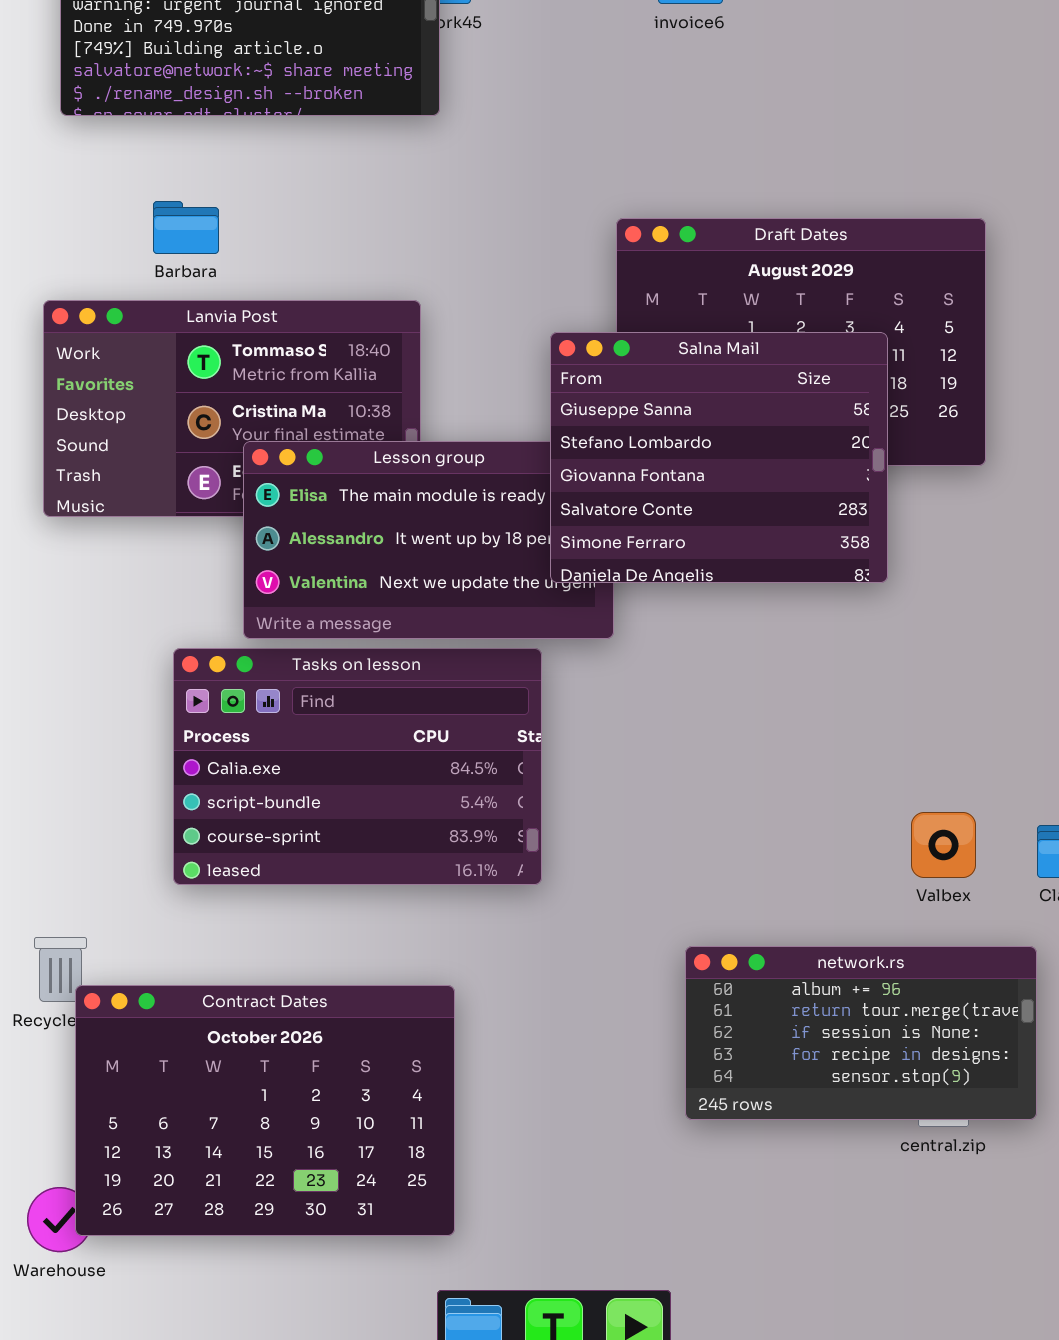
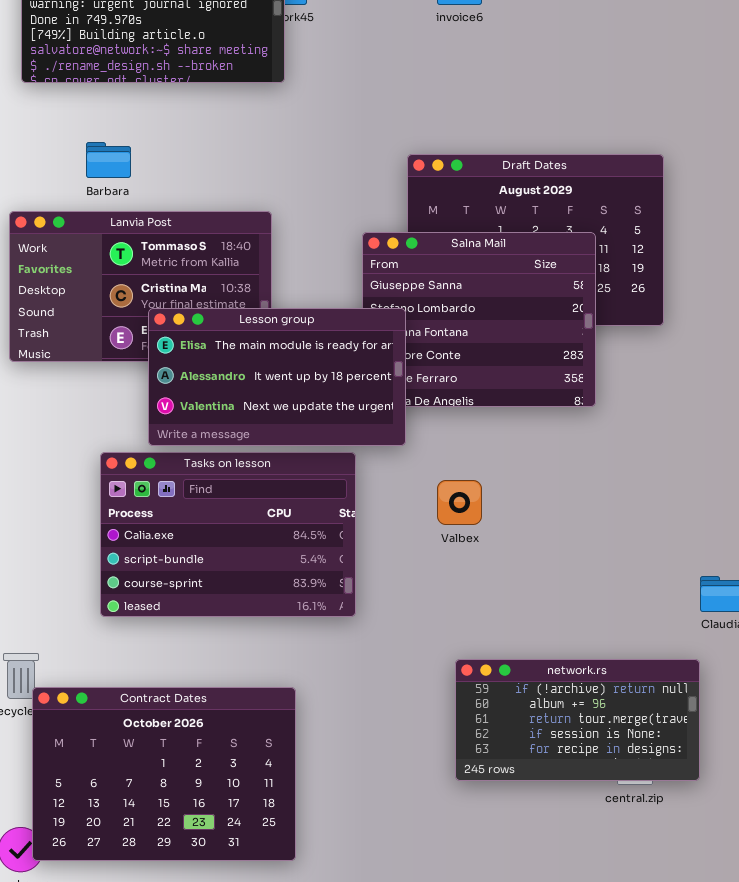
Lesson group: [243,441,614,639] -> [148,308,406,446], raised
Valbex: [911,812,976,878] -> [437,480,482,525], moved
network.rs: [685,946,1037,1120] -> [455,659,700,781], scrolled up 1 row

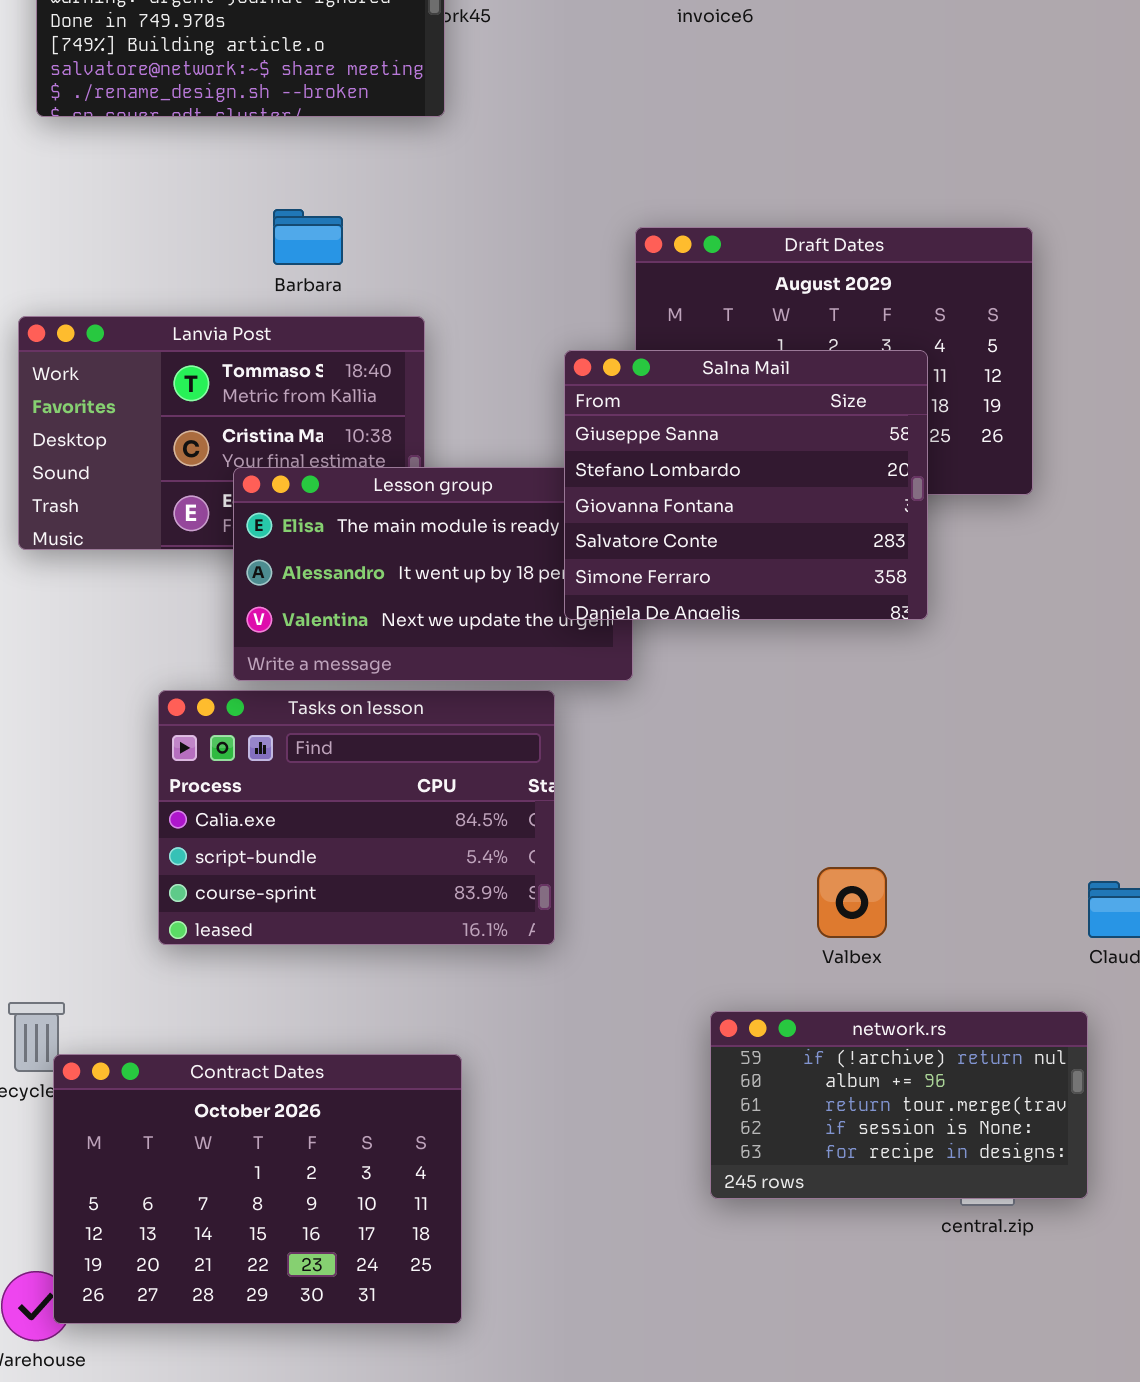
Barbara: [86,142,131,178] -> [273,209,343,265], moved
Salna Mail: [362,232,596,407] -> [564,350,928,620], raised
Valbex: [437,480,482,525] -> [817,867,887,938], moved

